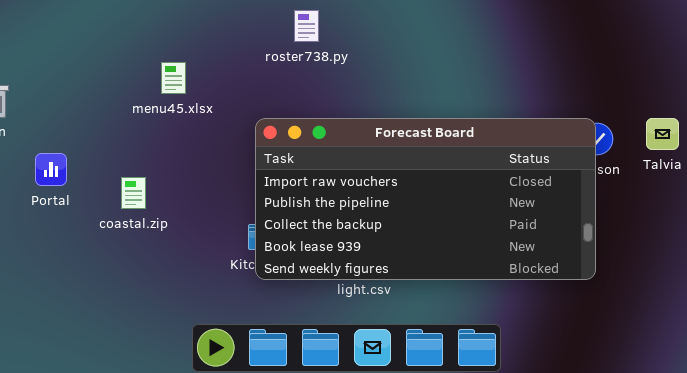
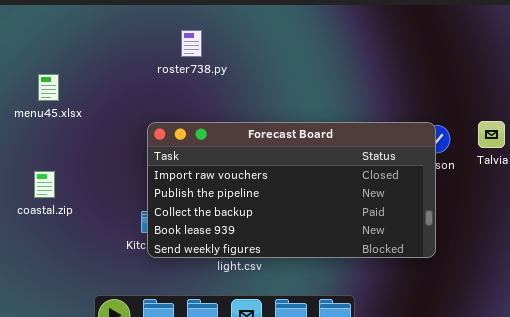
menu45.xlsx: [161,62,186,94] -> [38,74,59,101], moved

